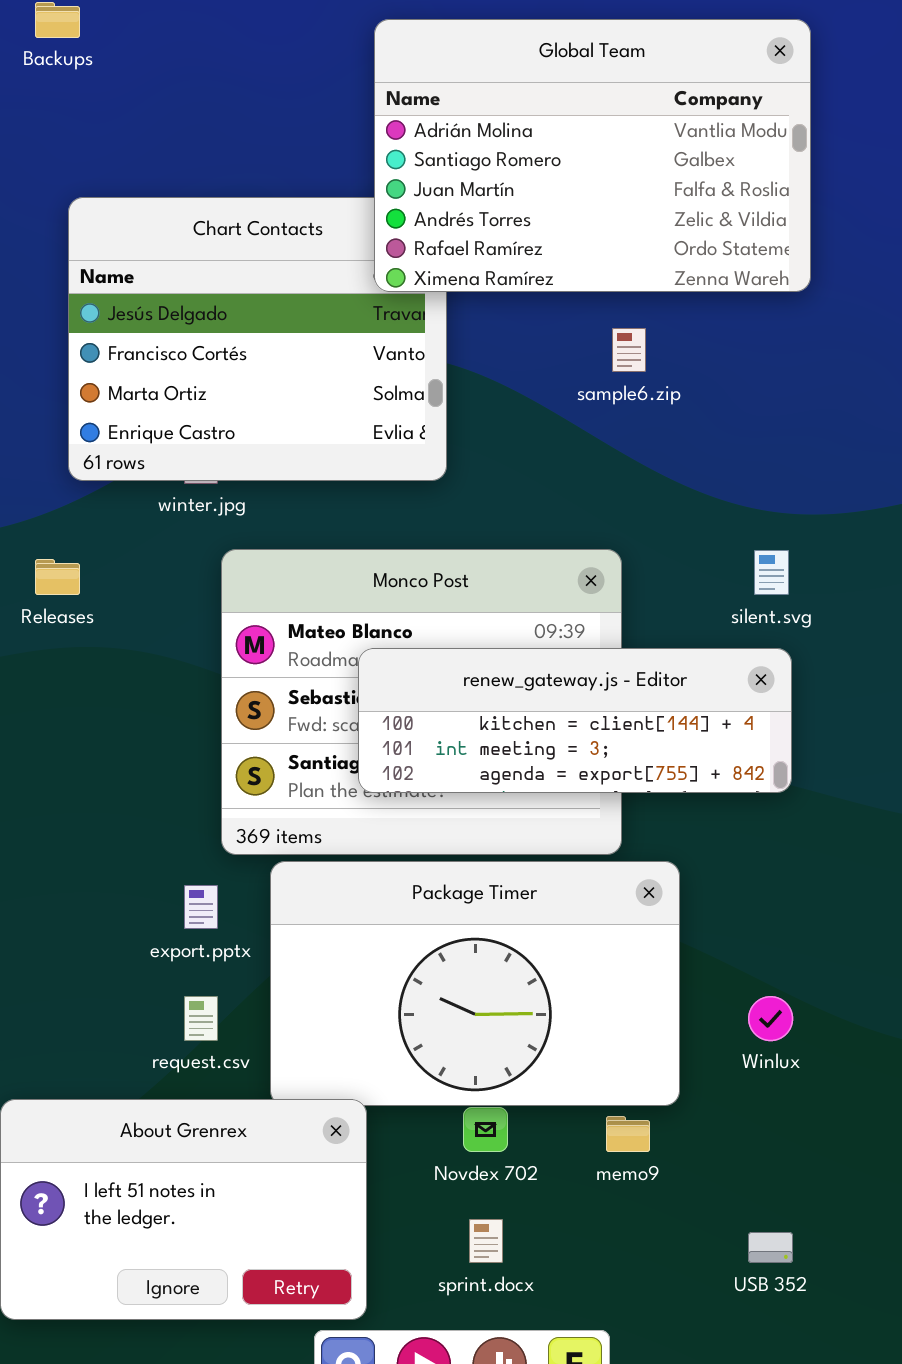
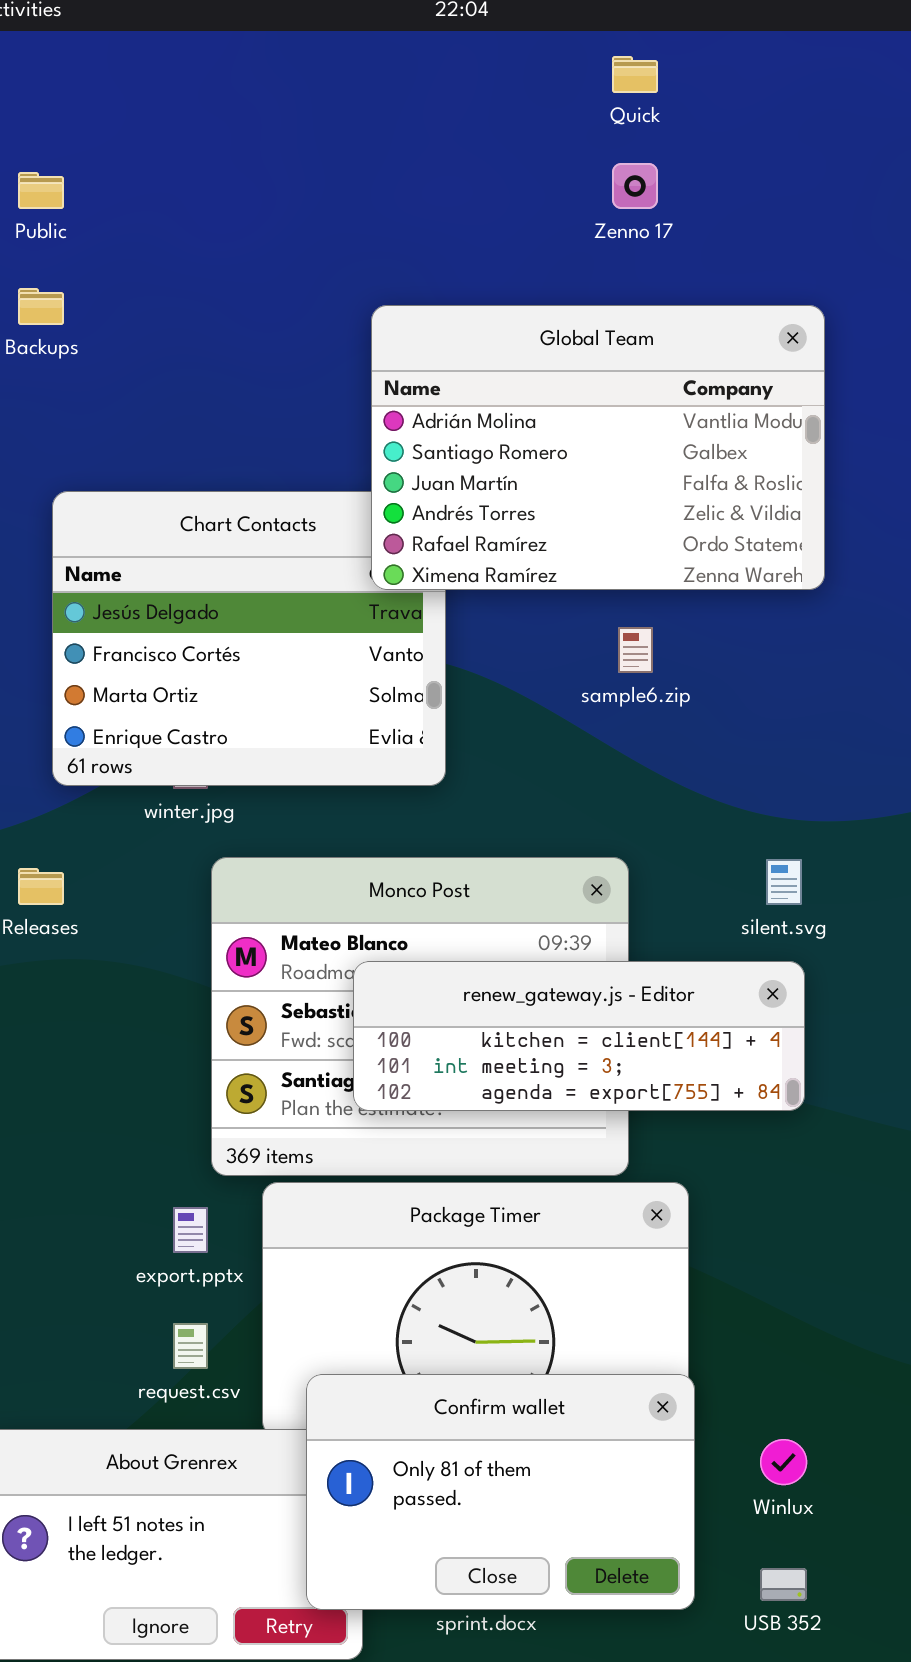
Winlux: [748,996,793,1041] -> [760,1439,807,1485], moved
Confirm wallet: none -> [306,1374,695,1610], opened

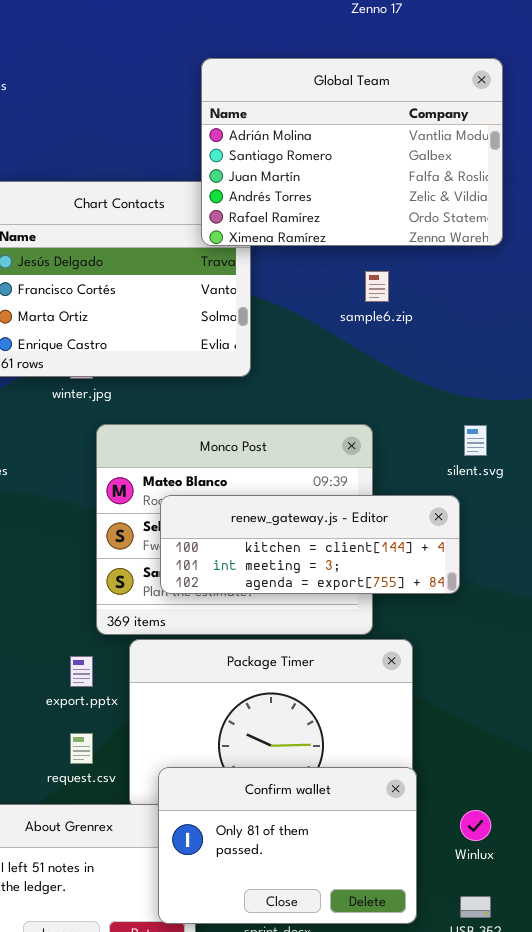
renew_gateway.js - Editor: [353,961,805,1111] -> [160,495,460,594], moved

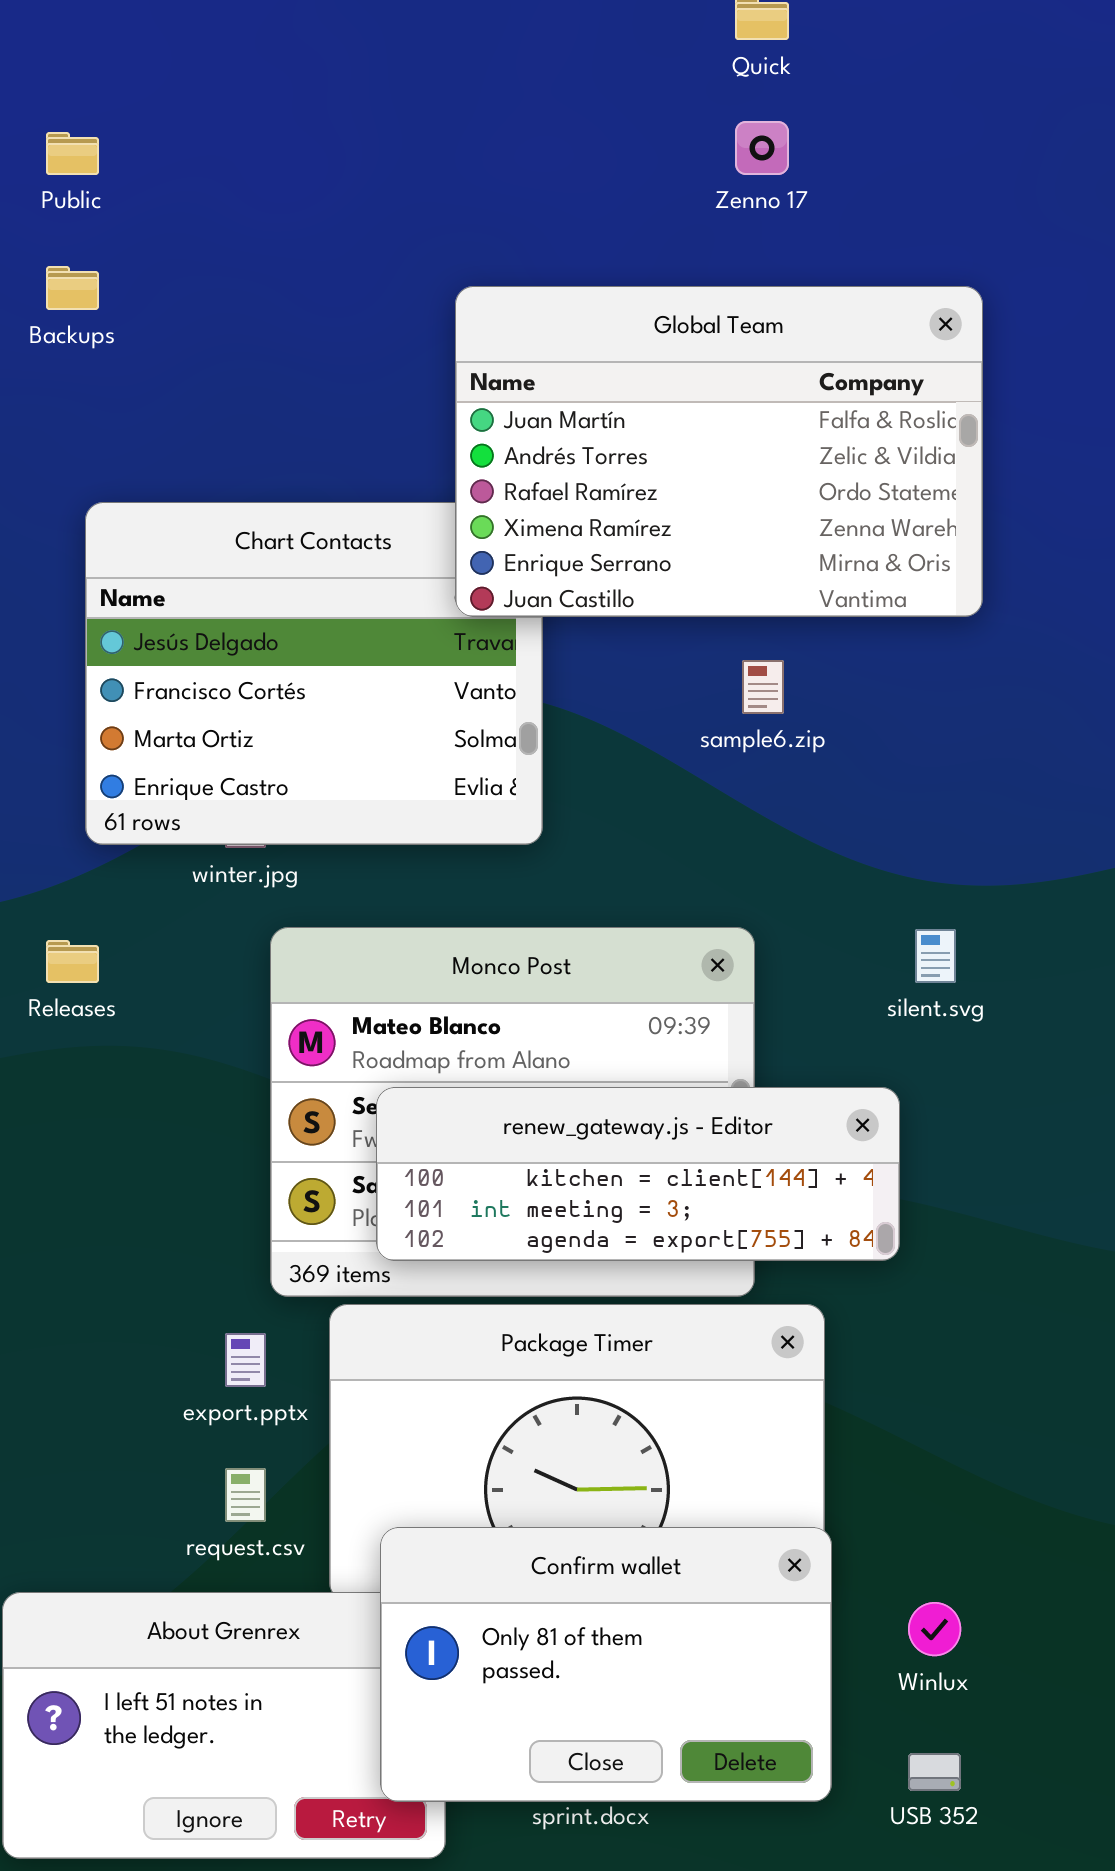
Global Team: [201,58,503,246] -> [455,286,983,617], scrolled down 2 rows
renew_gateway.js - Editor: [160,495,460,594] -> [376,1087,900,1261], moved

